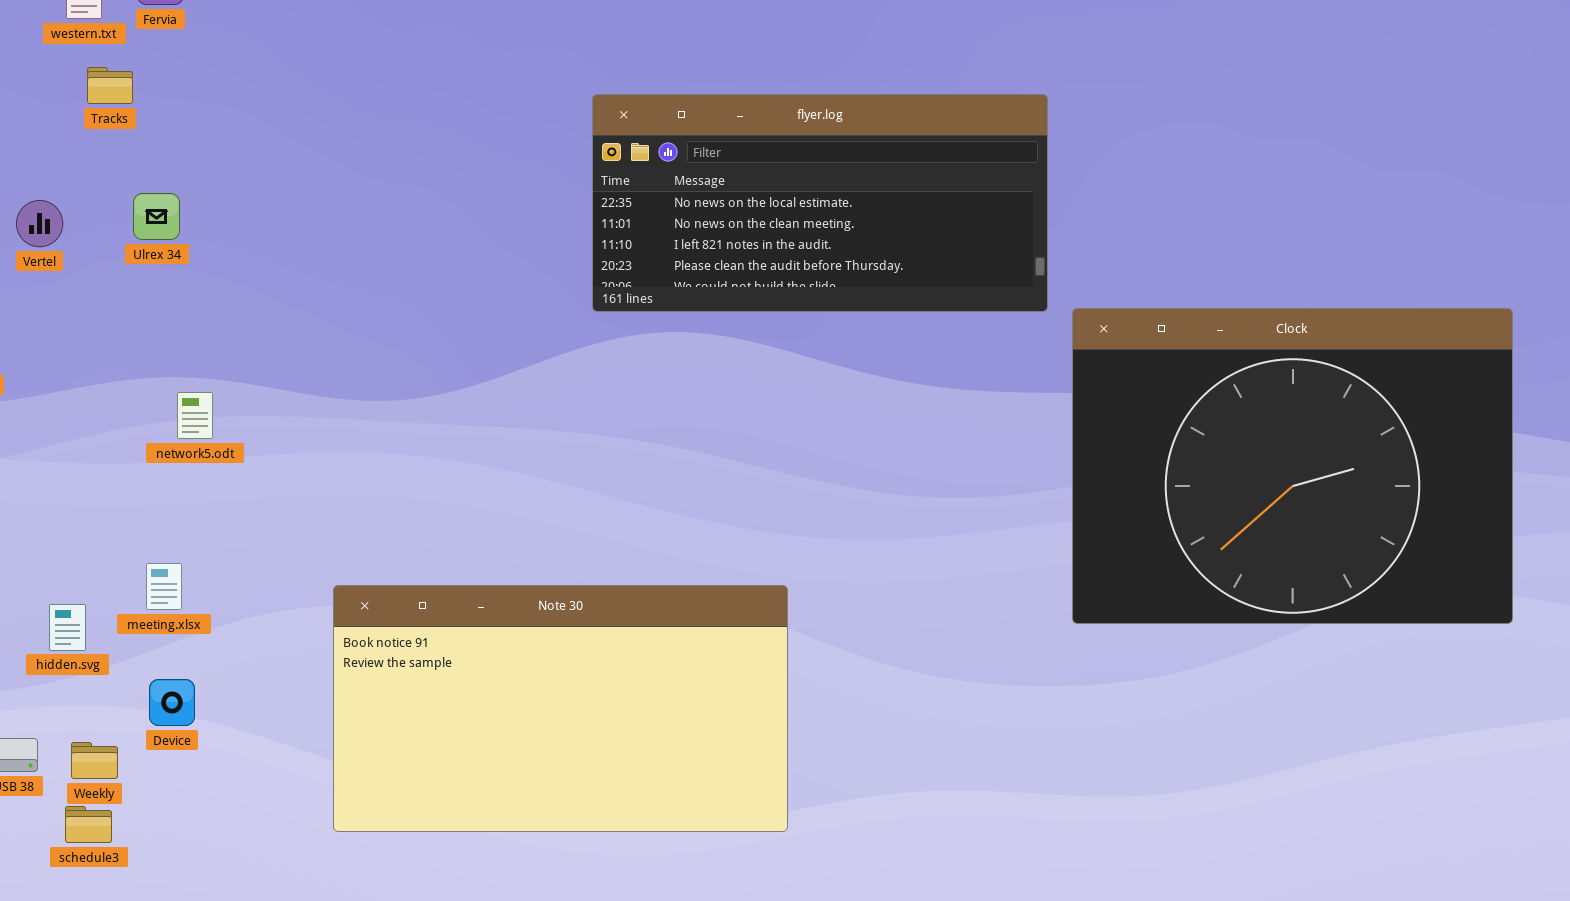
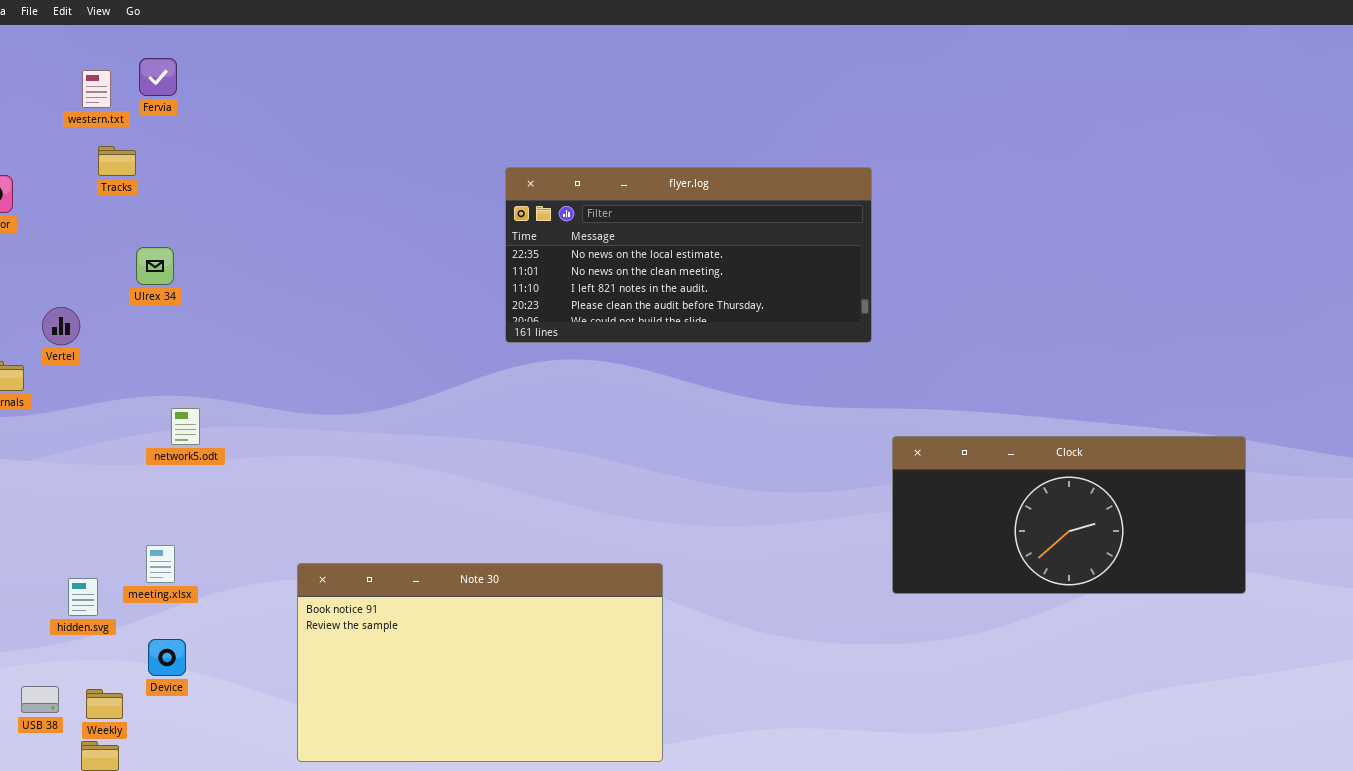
Vertel: [16,200,63,247] -> [42,307,80,345], moved
Clock: [1072,308,1513,624] -> [892,436,1246,594], resized

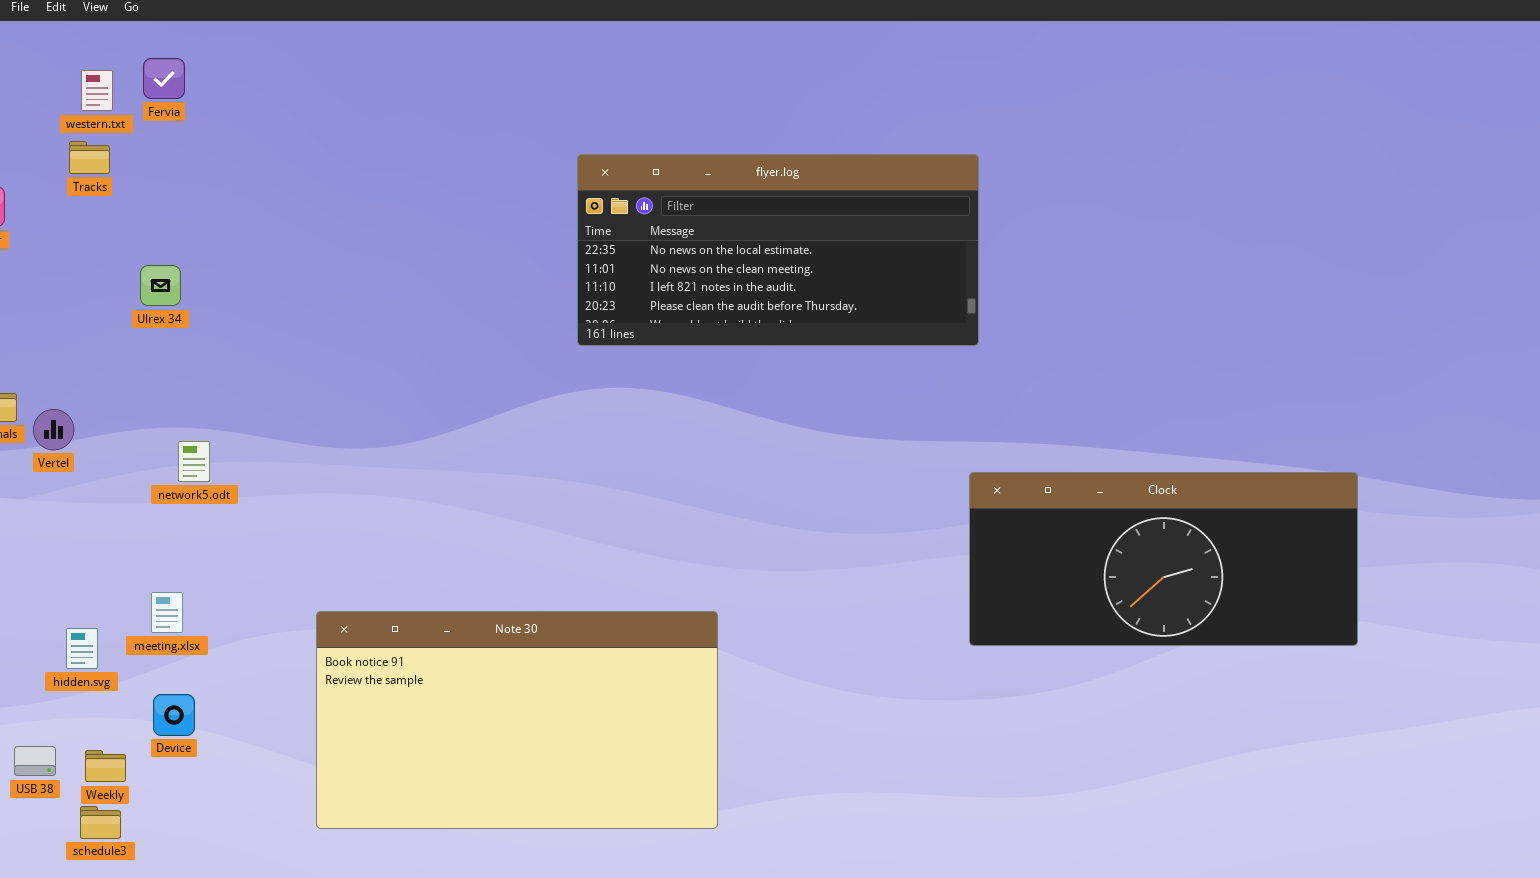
Tracks: [98,146,136,176] -> [69,141,110,174], moved
flyer.log: [505,167,872,343] -> [577,154,979,346], moved
Vertel: [42,307,80,345] -> [33,409,74,450], moved

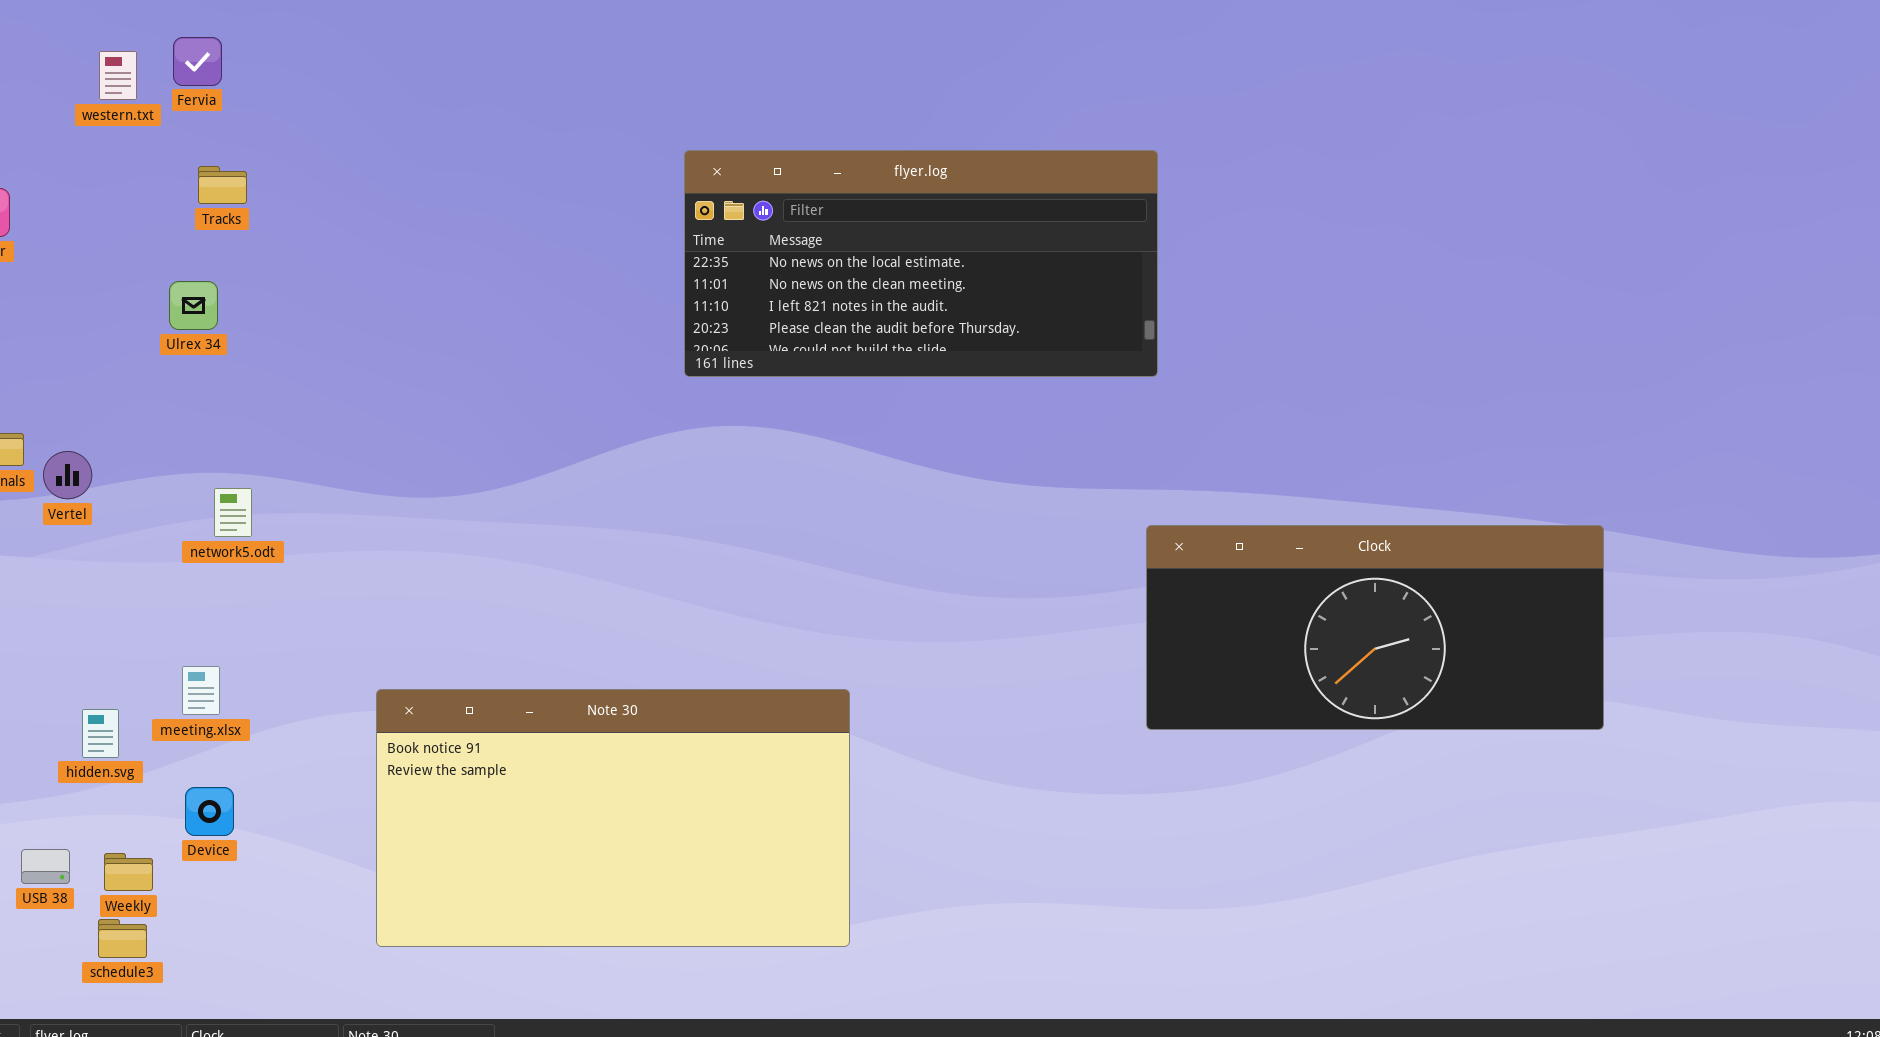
Tracks: [69,141,110,174] -> [198,166,247,204], moved

